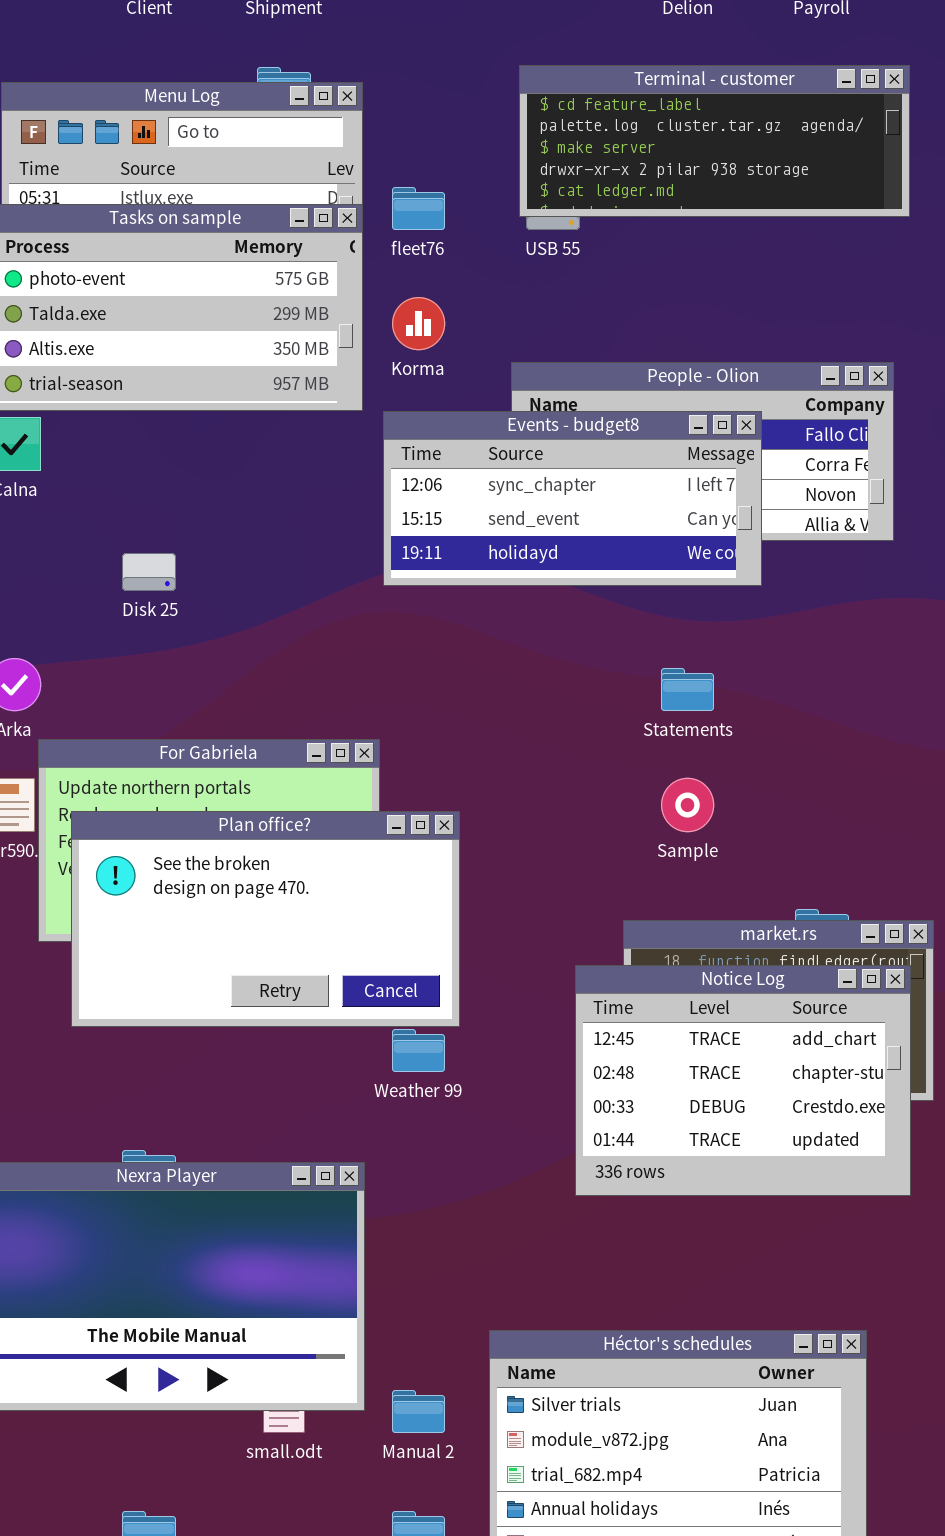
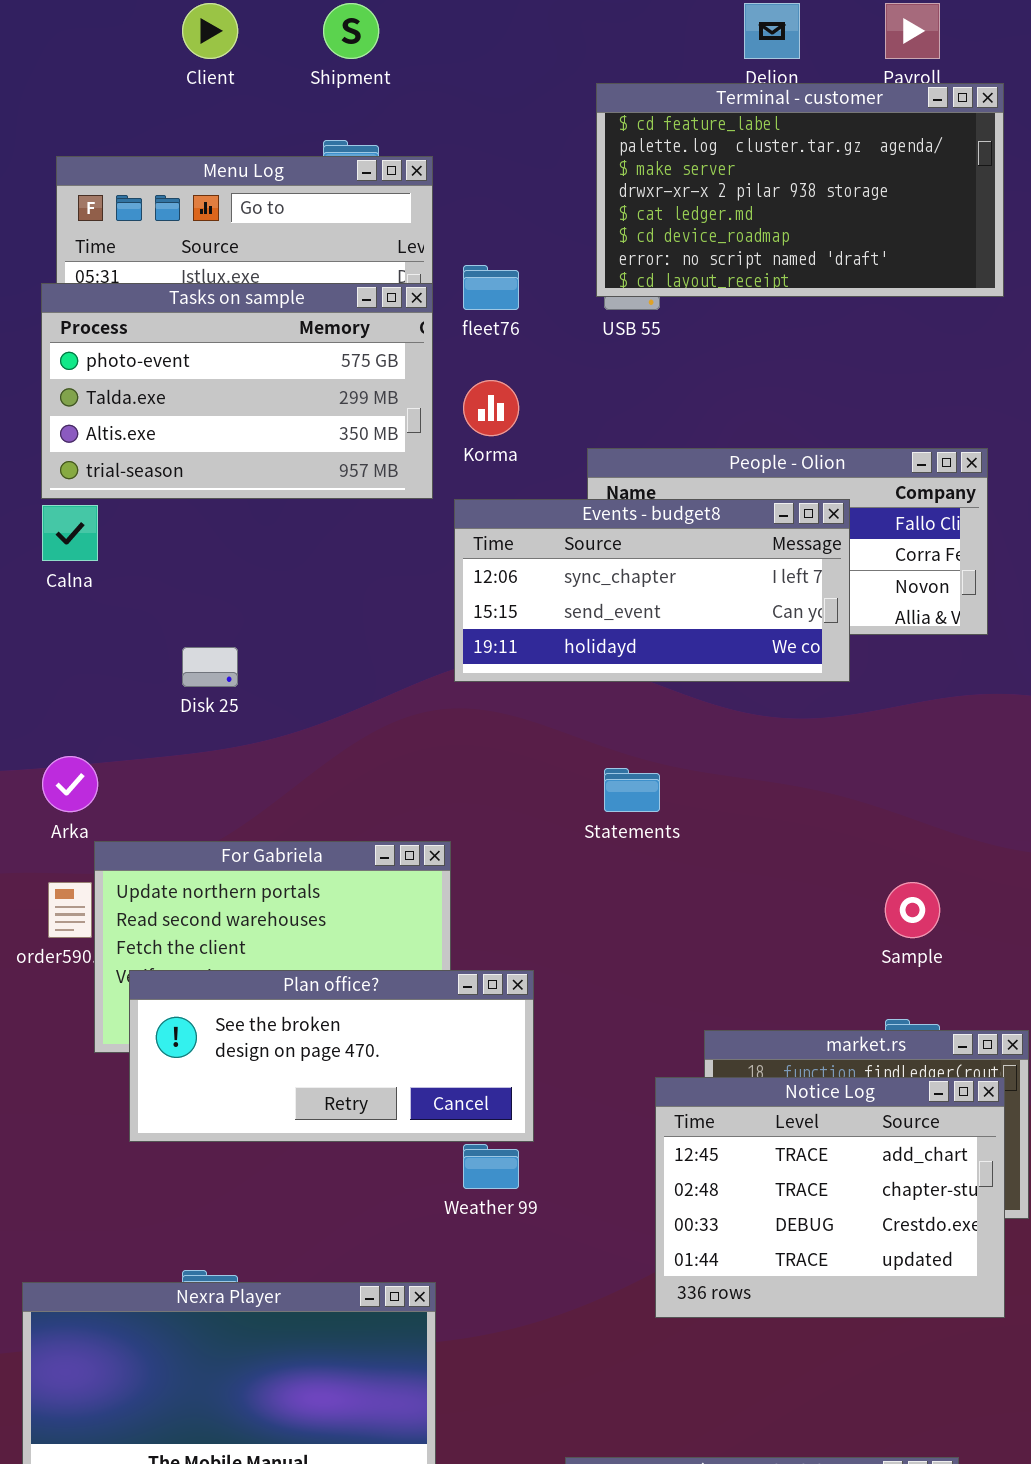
Terminal - customer: [519,65,910,217] -> [596,83,1004,297], resized
Statements: [661,668,714,711] -> [604,768,660,812], moved
Sample: [661,778,714,832] -> [885,882,940,938], moved
Plan office?: [71,811,460,1027] -> [129,970,534,1142], resized

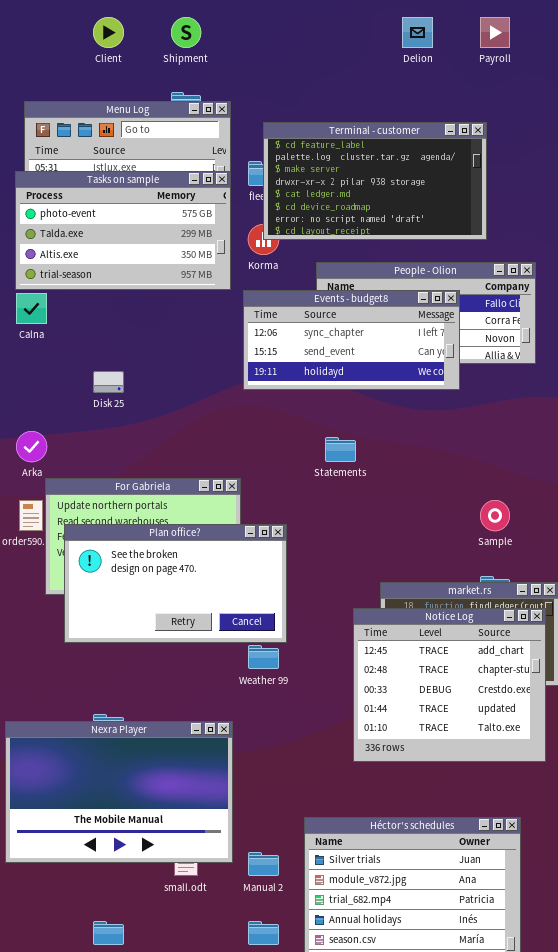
Terminal - customer: [596,83,1004,297] -> [263,122,487,240], moved
Plan office?: [129,970,534,1142] -> [64,524,287,643], resized
Notice Log: [655,1077,1005,1318] -> [353,608,546,762], resized

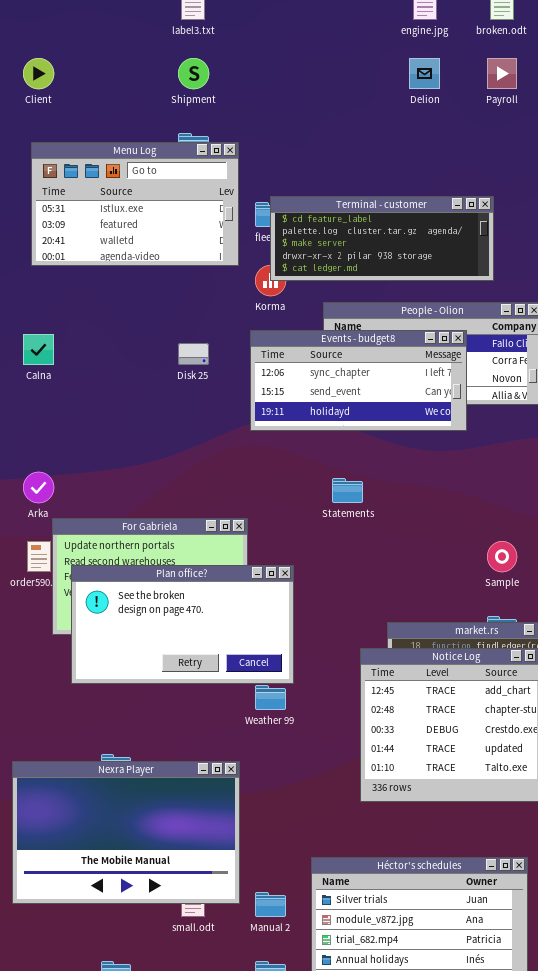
Client: [93,17,124,48] -> [23,58,54,89], moved
Terminal - customer: [263,122,487,240] -> [270,196,494,281], resized
Tasks on sample: [15,171,231,290] -> none, closed
Disk 25: [93,371,124,393] -> [178,343,209,365], moved

